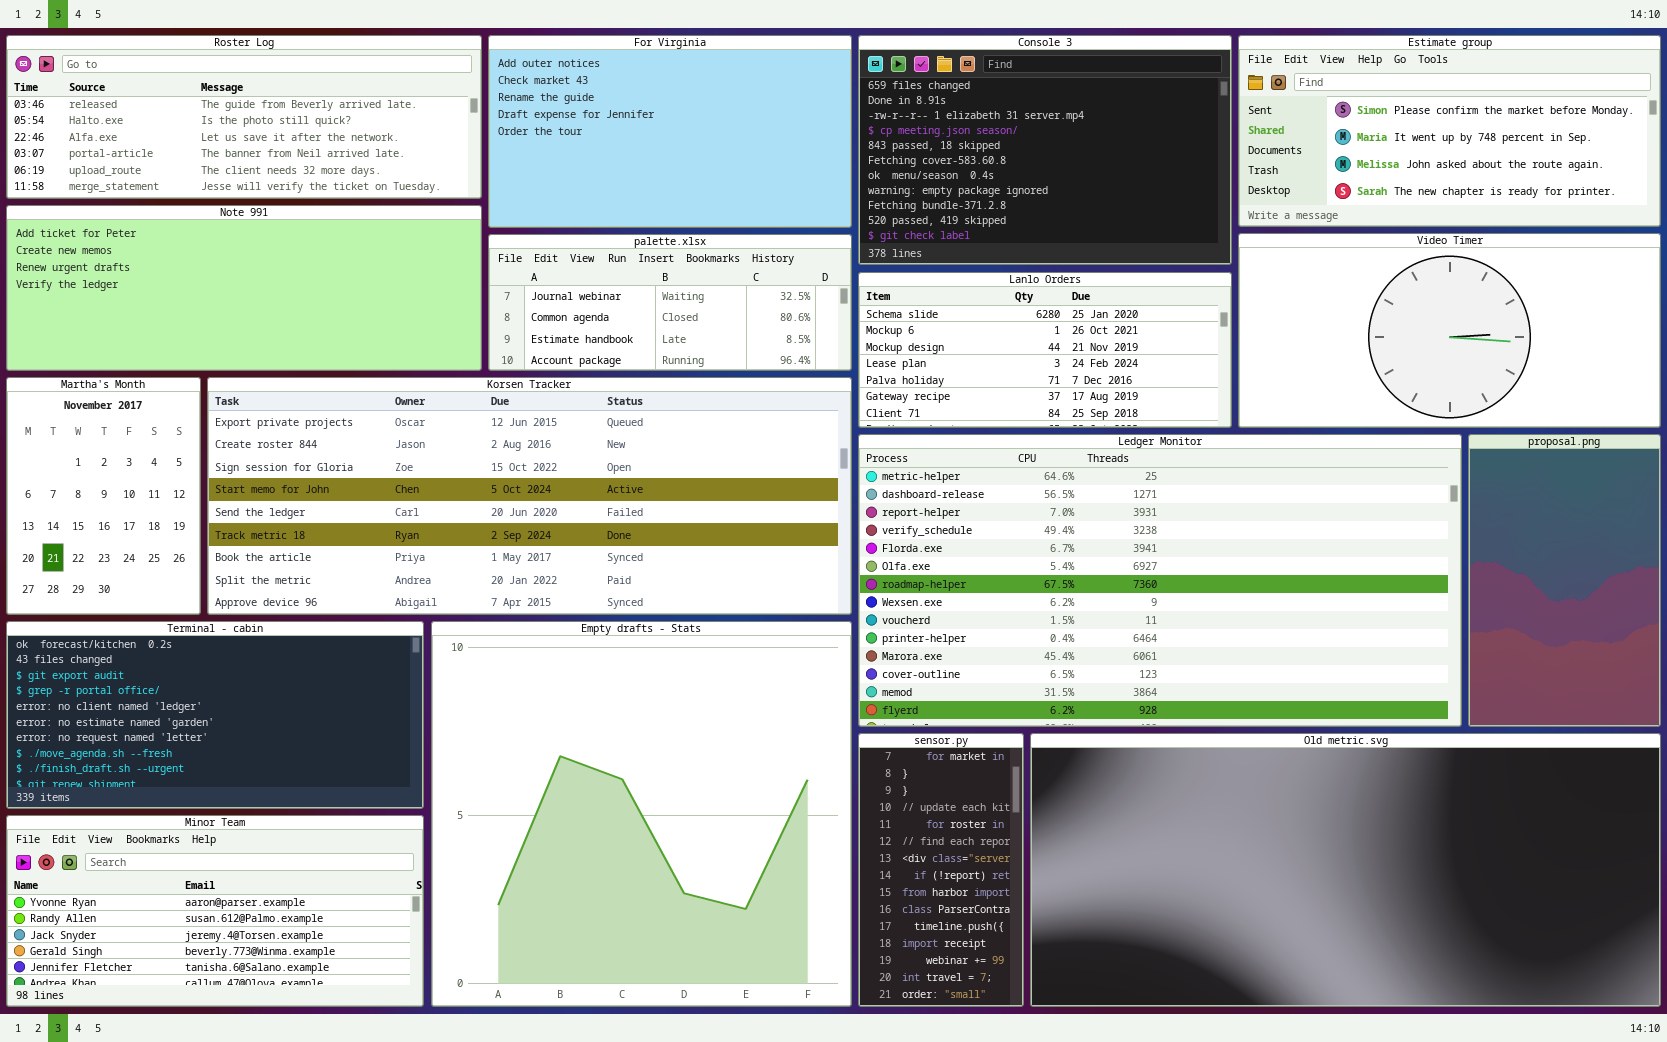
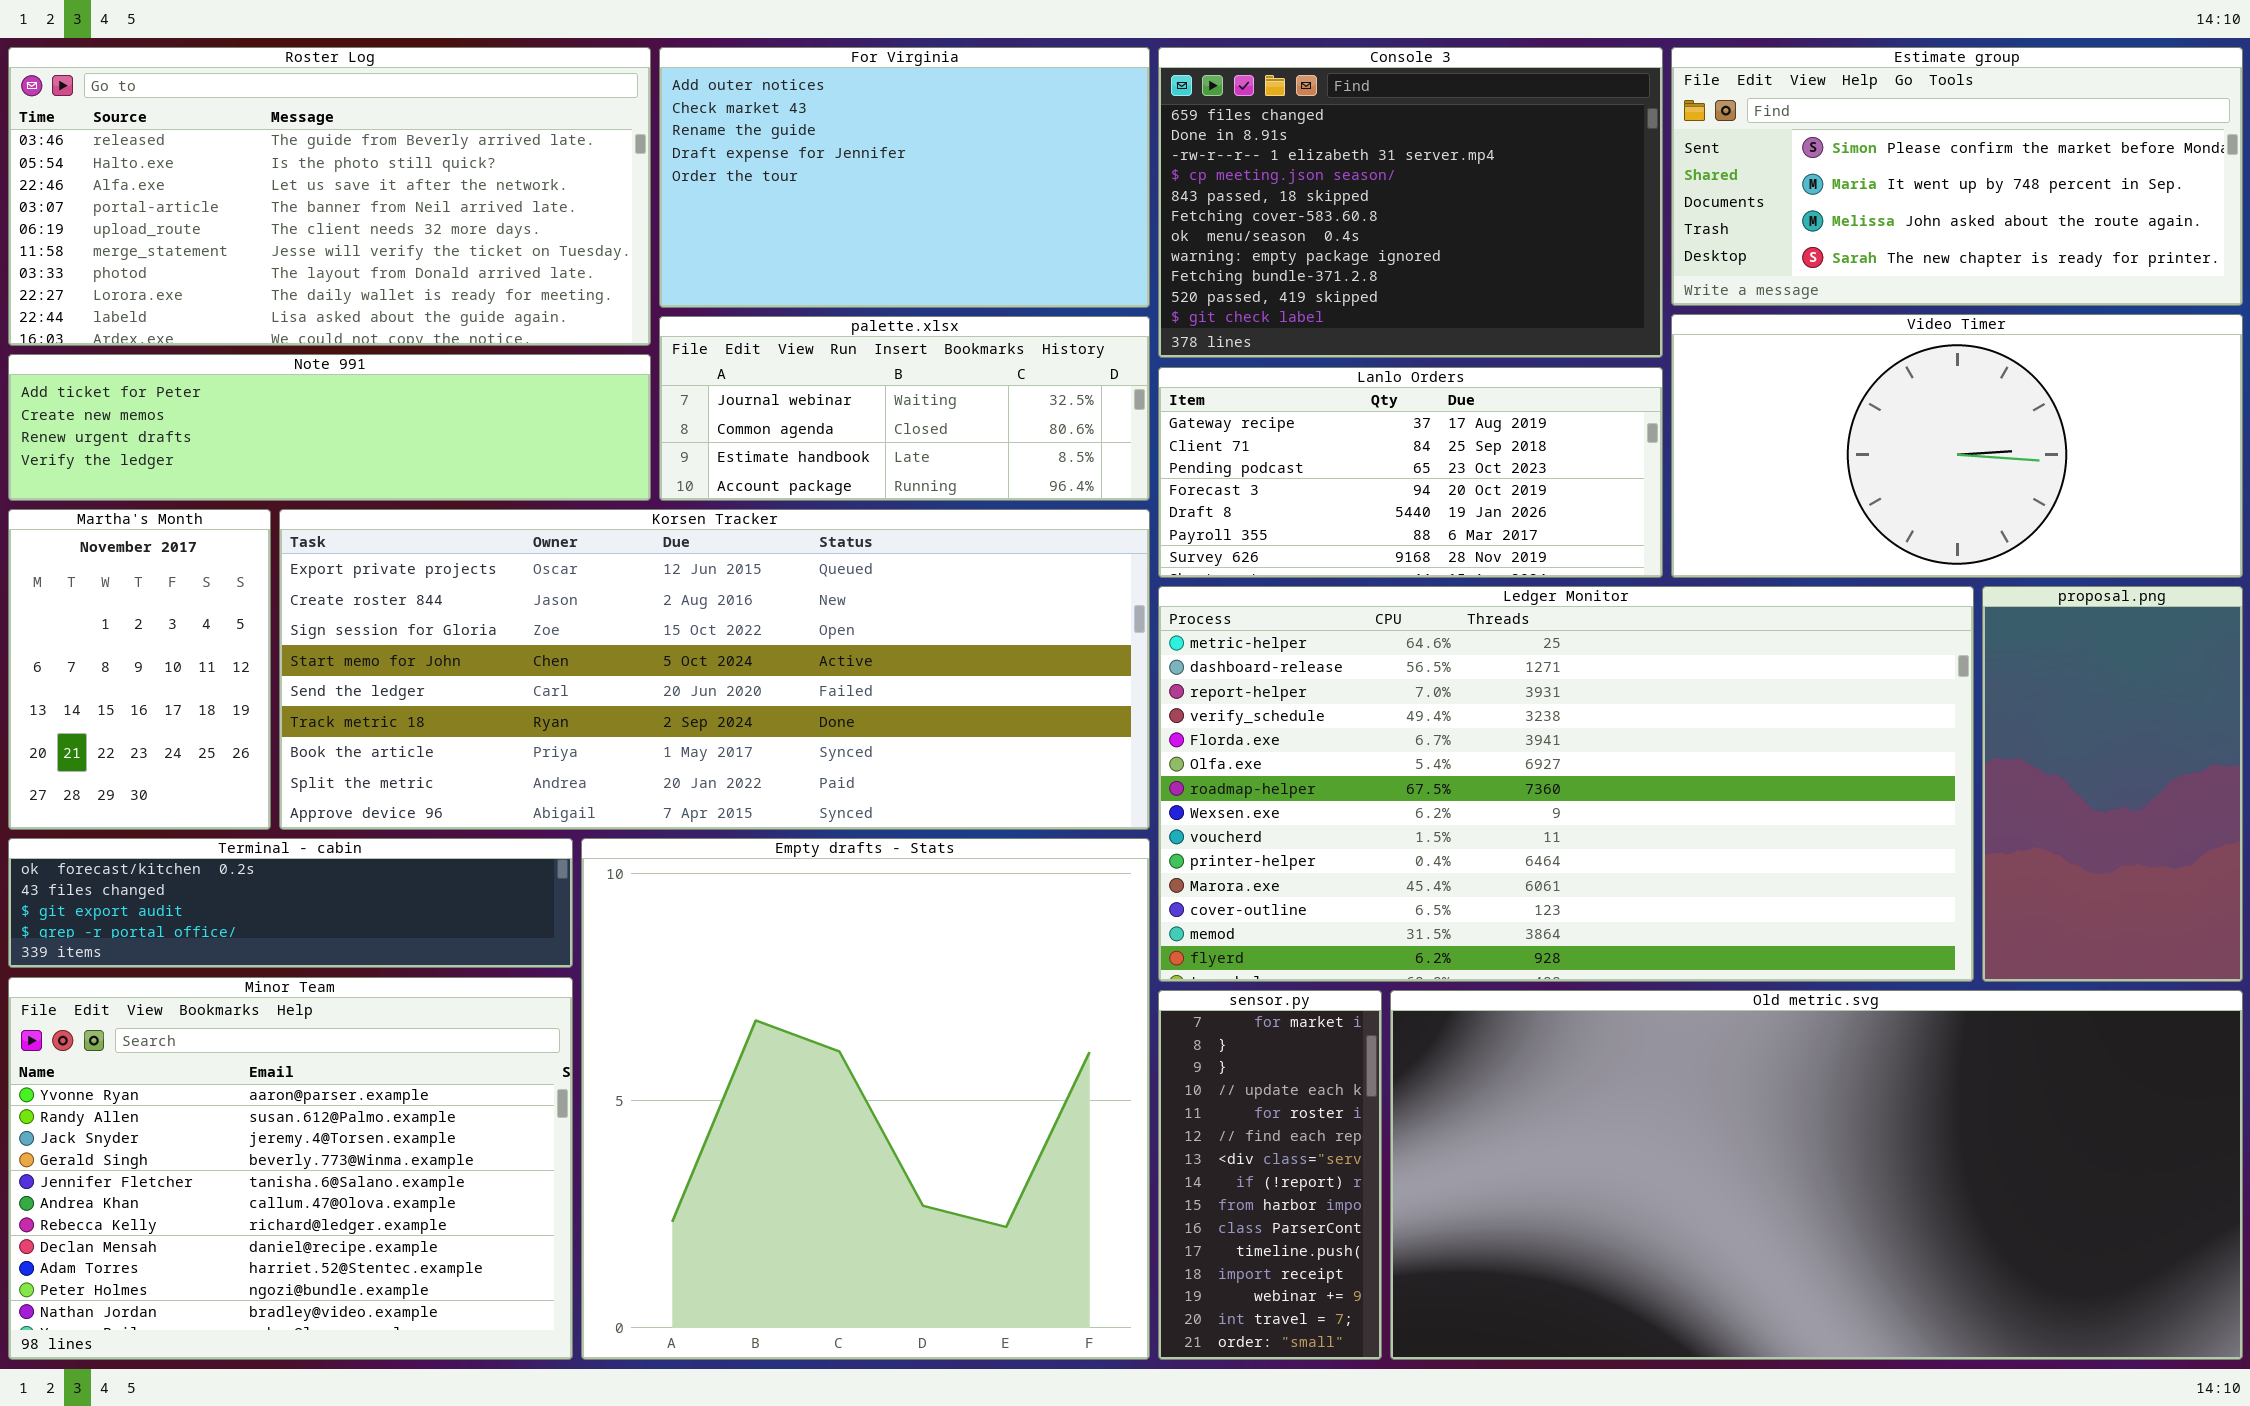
Roster Log: [6,35,482,199] -> [8,47,651,346], resized
Note 991: [6,205,482,371] -> [8,354,651,501], resized
Lanlo Orders: [858,272,1232,428] -> [1158,367,1663,578], scrolled down 5 rows
Terminal - cabin: [6,621,424,809] -> [8,838,573,968], resized
Minor Team: [6,815,424,1007] -> [8,977,573,1360], resized

